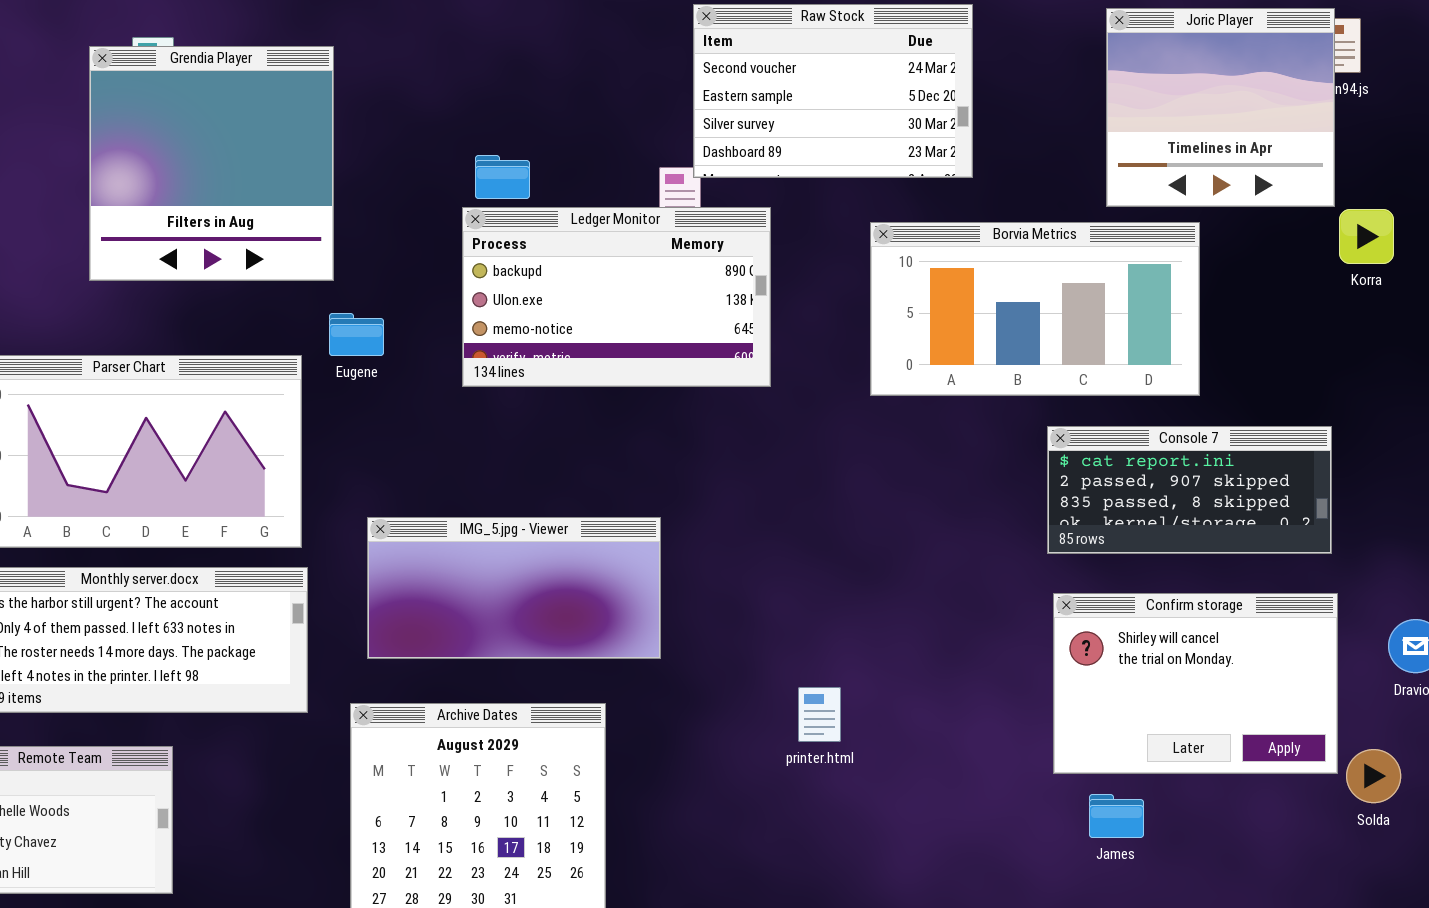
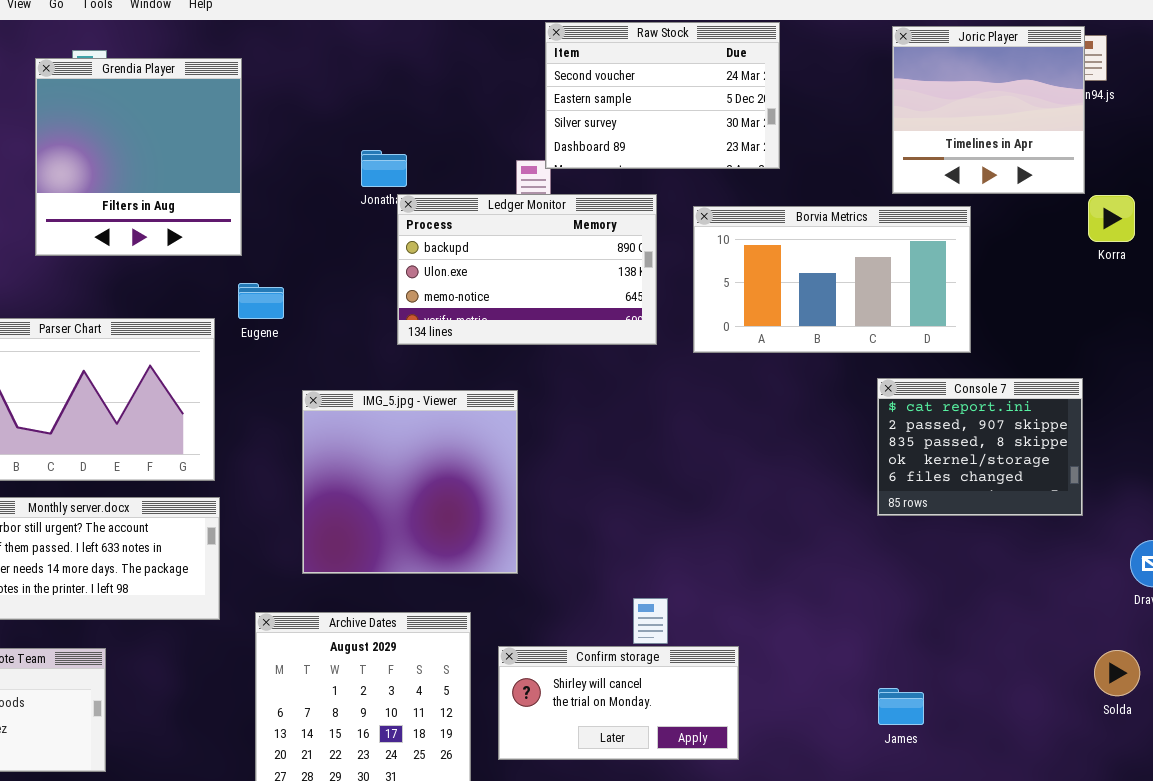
Ledger Monitor: [462,207,771,387] -> [397,194,657,345], moved
Console 7: [1047,426,1332,554] -> [877,378,1083,516], resized
IMG_5.jpg - Viewer: [367,517,661,659] -> [302,390,518,574], resized
Confirm storage: [1053,593,1338,774] -> [498,646,739,760], moved, resized

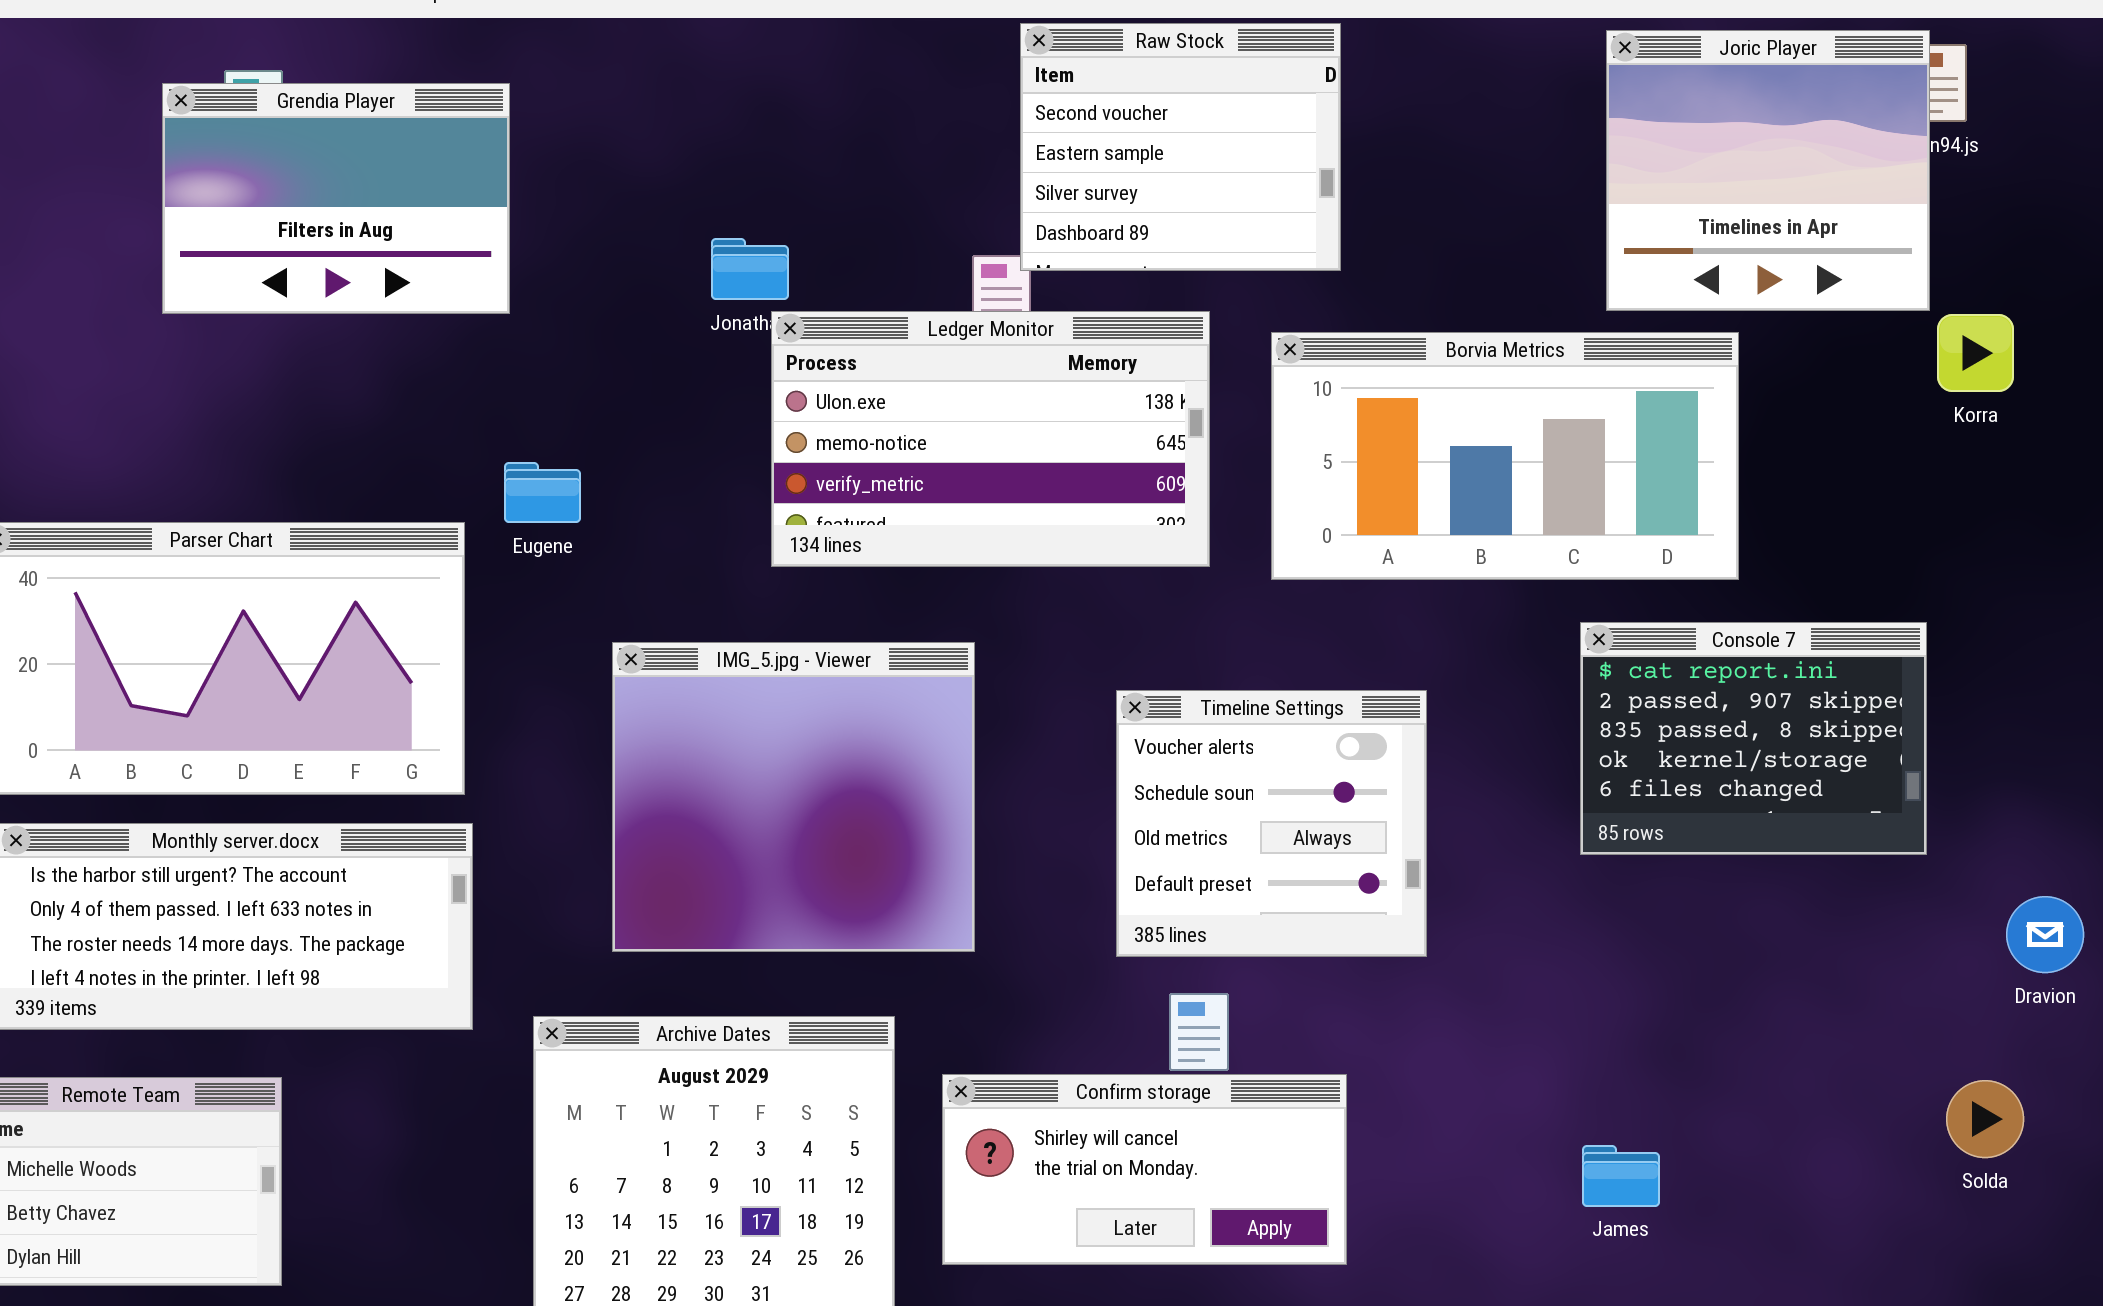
Raw Stock: [545,22,780,169] -> [1020,23,1341,271], resized
Grendia Player: [35,58,242,256] -> [162,83,510,314], resized
Ledger Monitor: [397,194,657,345] -> [771,311,1210,567], scrolled down 1 row
Timeline Settings: none -> [1116,690,1427,957], opened

